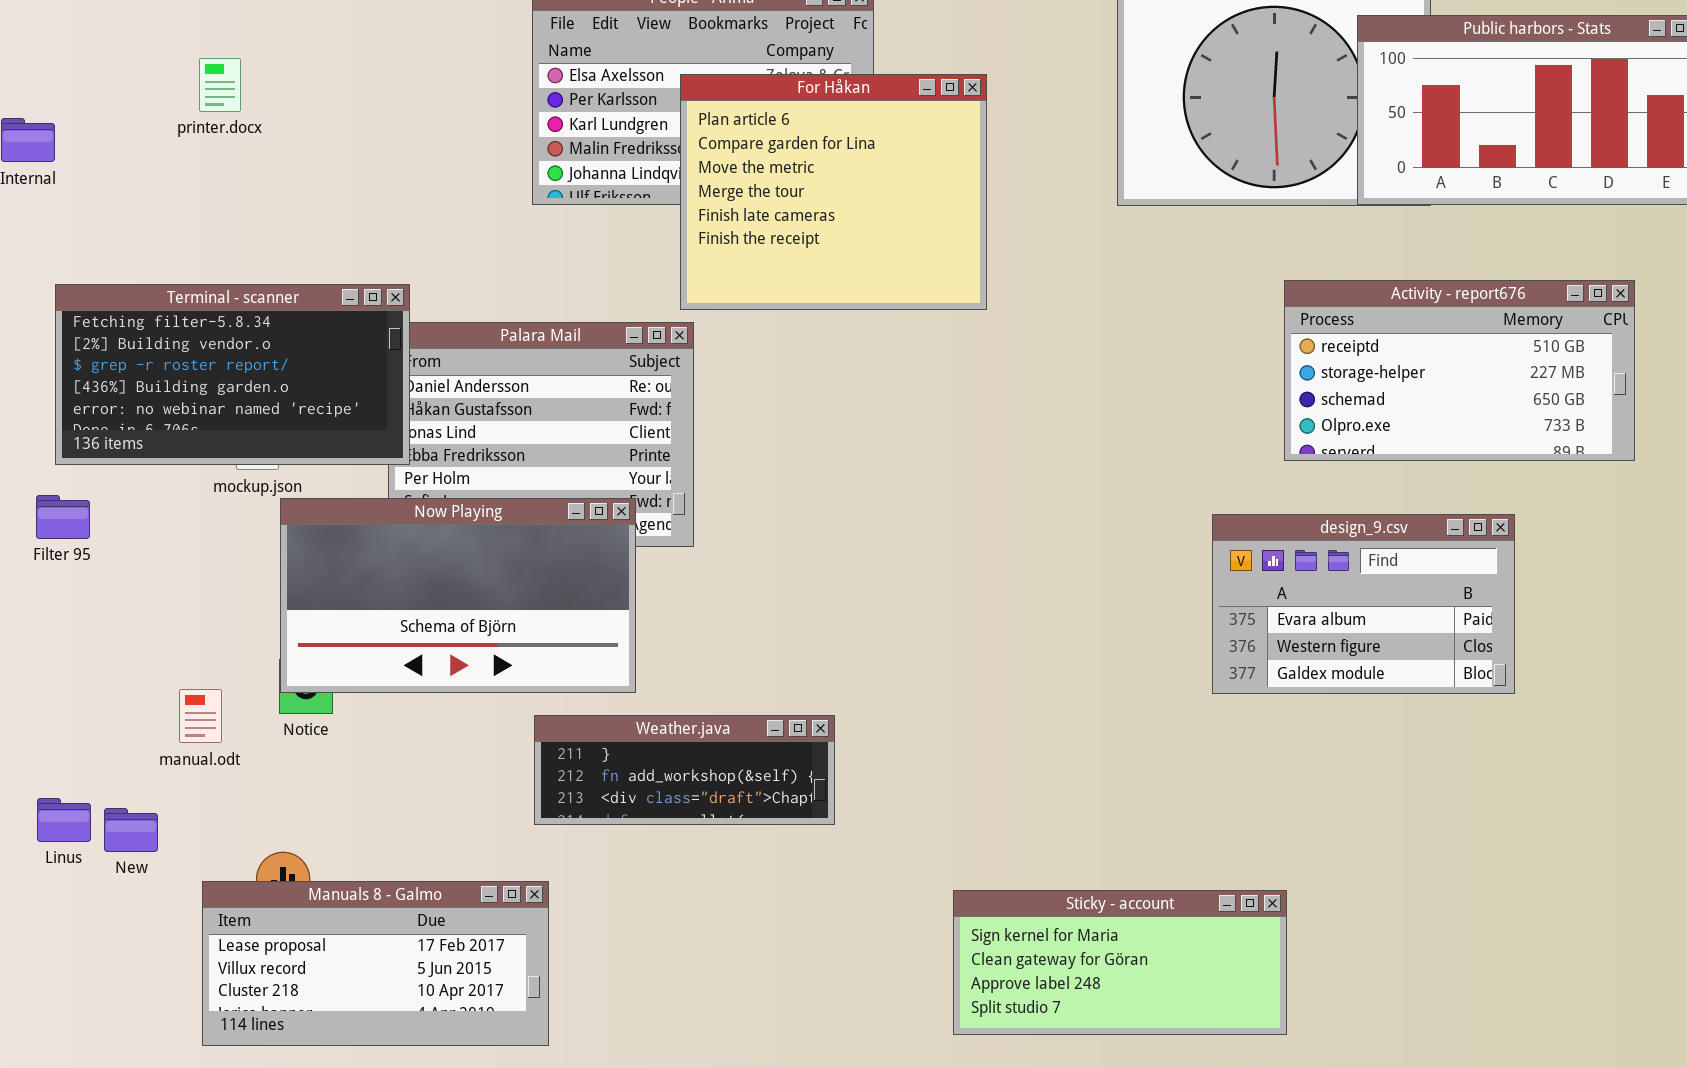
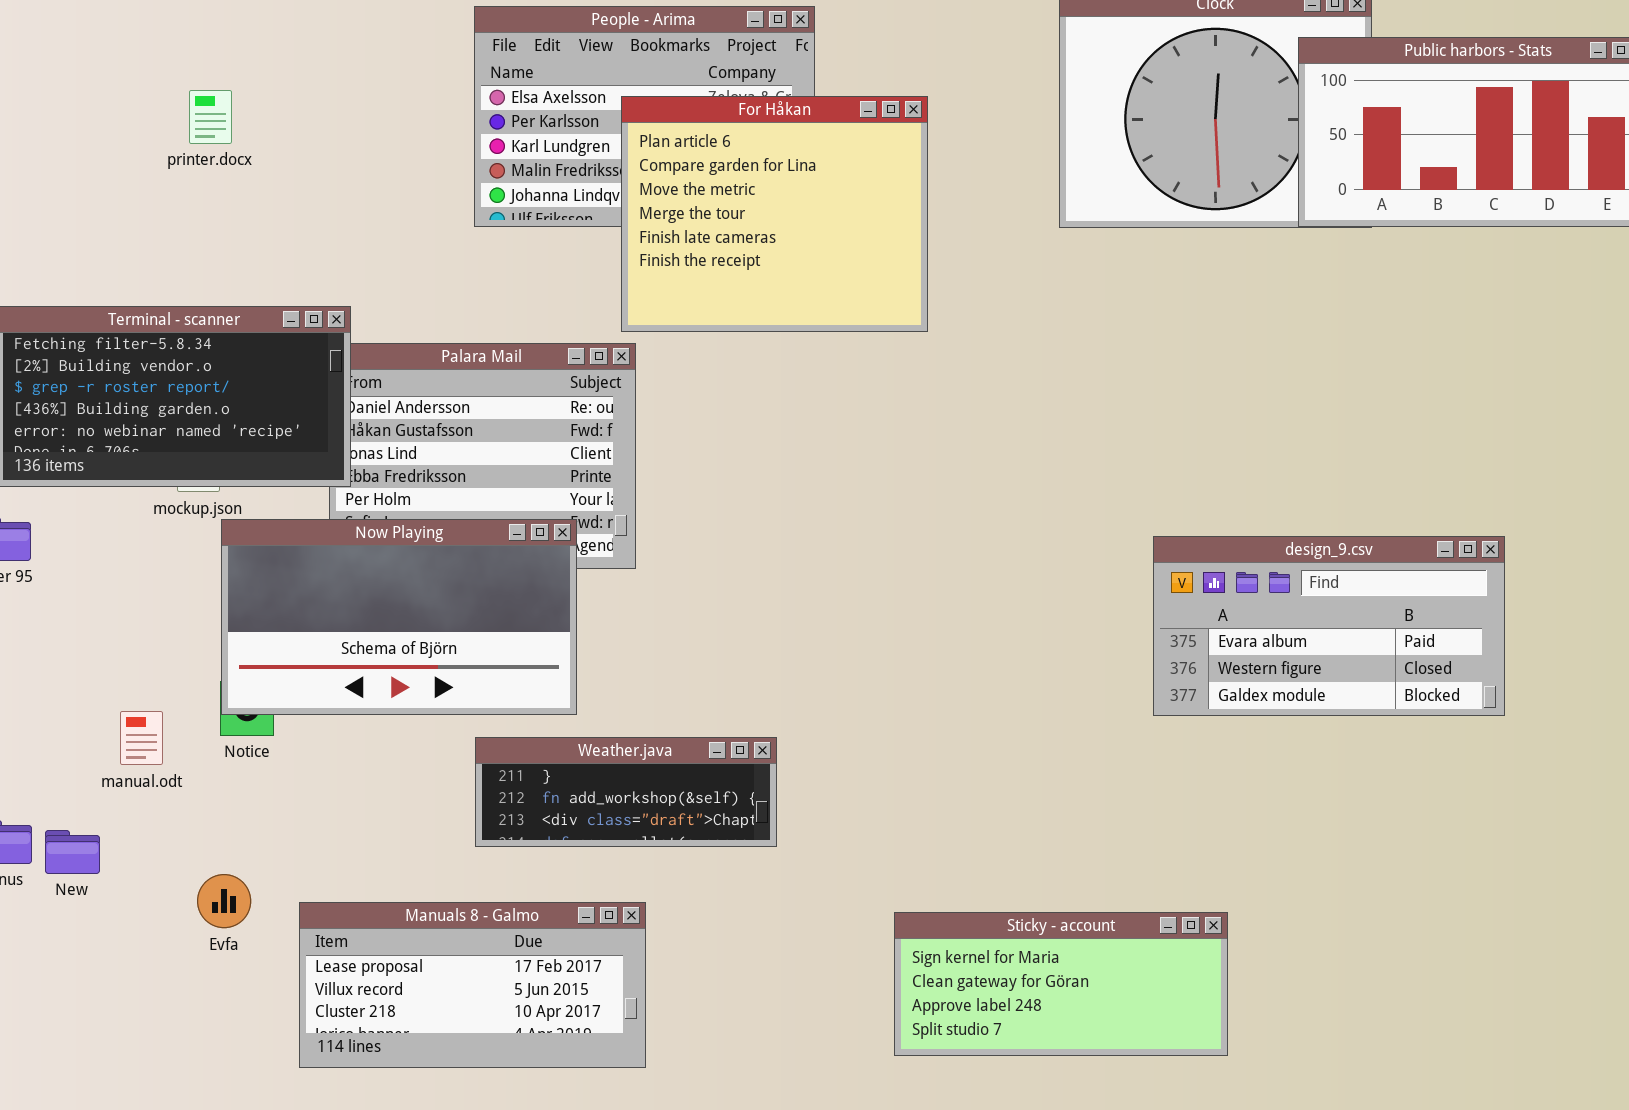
printer.docx: [199,58,241,112] -> [189,90,232,144], moved
Activity - report676: [1284,280,1635,461] -> none, closed
design_9.csv: [1212,514,1515,694] -> [1153,536,1505,716], resized
Manuals 8 - Galmo: [202,881,549,1046] -> [299,902,646,1068], moved

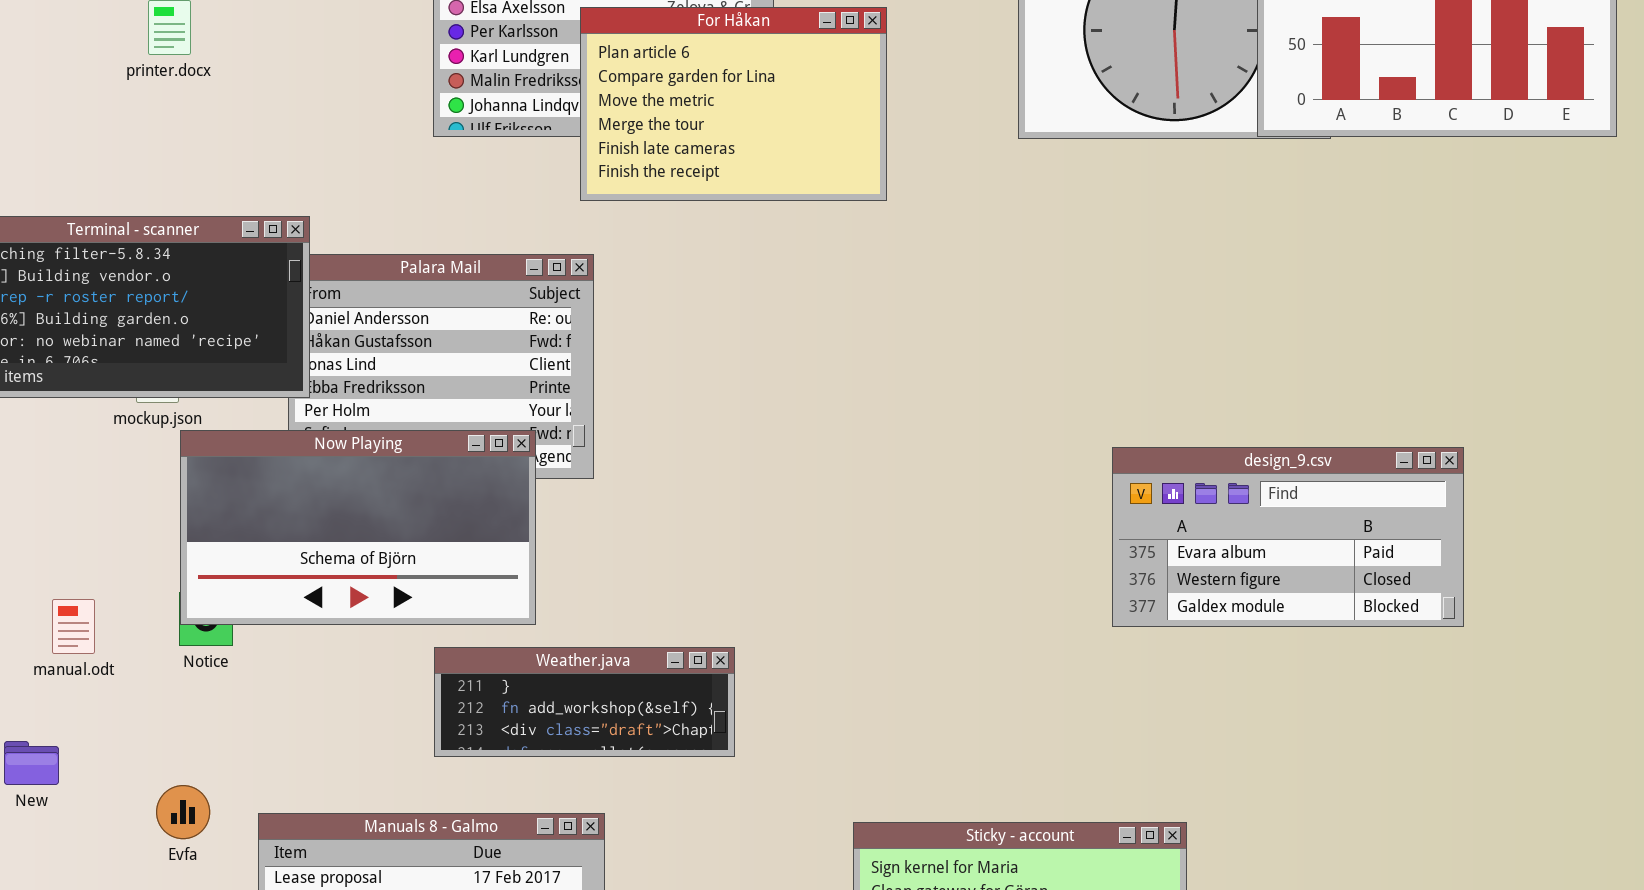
For Håkan: [621,96,928,332] -> [580,7,887,201], resized
manual.odt: [120,711,163,765] -> [52,599,95,654], moved

